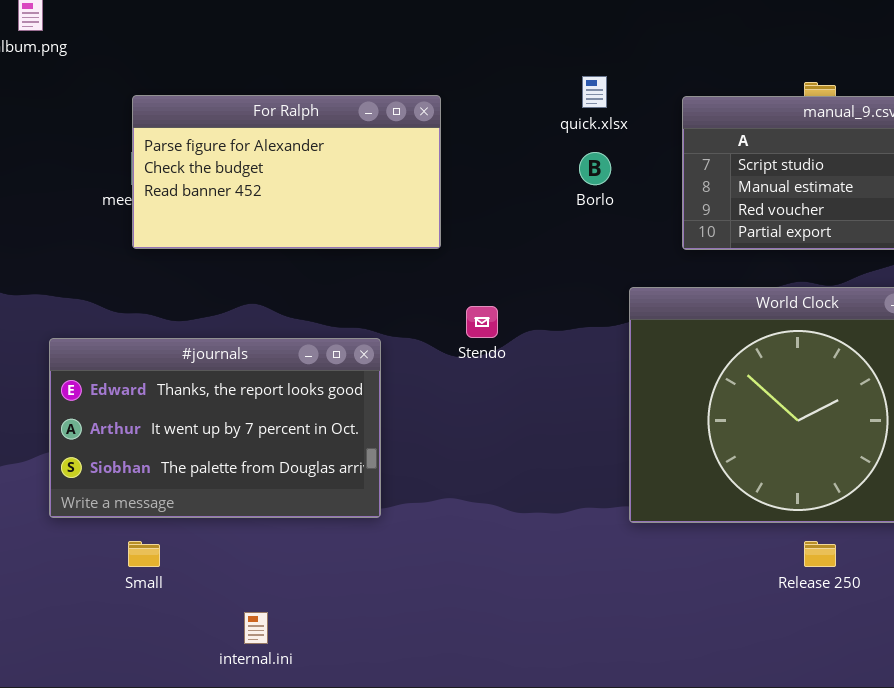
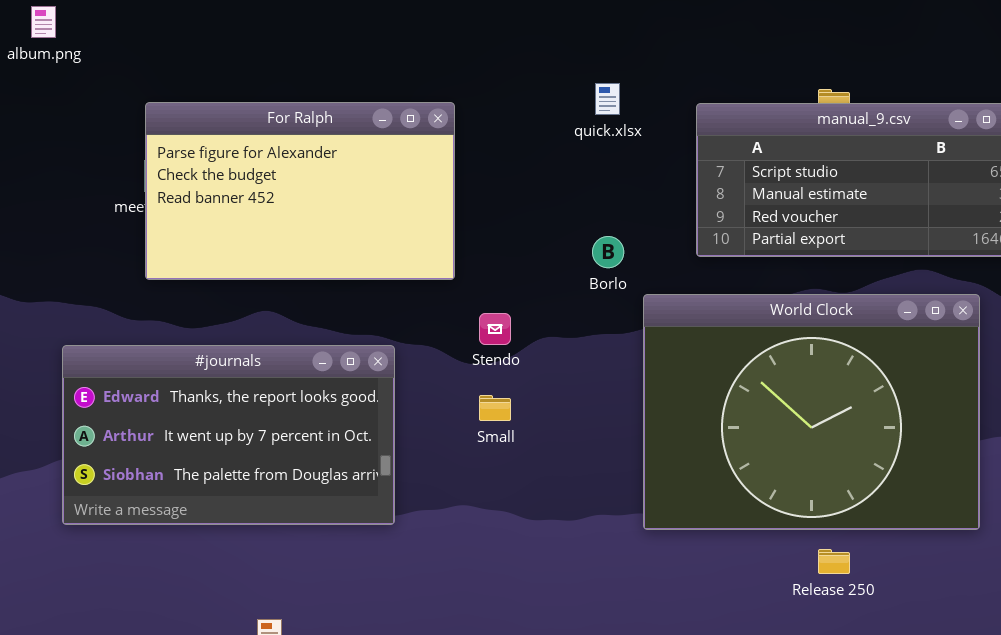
For Ralph: [132,95,441,249] -> [145,102,455,280], resized
Borlo: [579,152,611,185] -> [592,236,624,268], moved
Small: [128,541,160,567] -> [479,395,511,421], moved

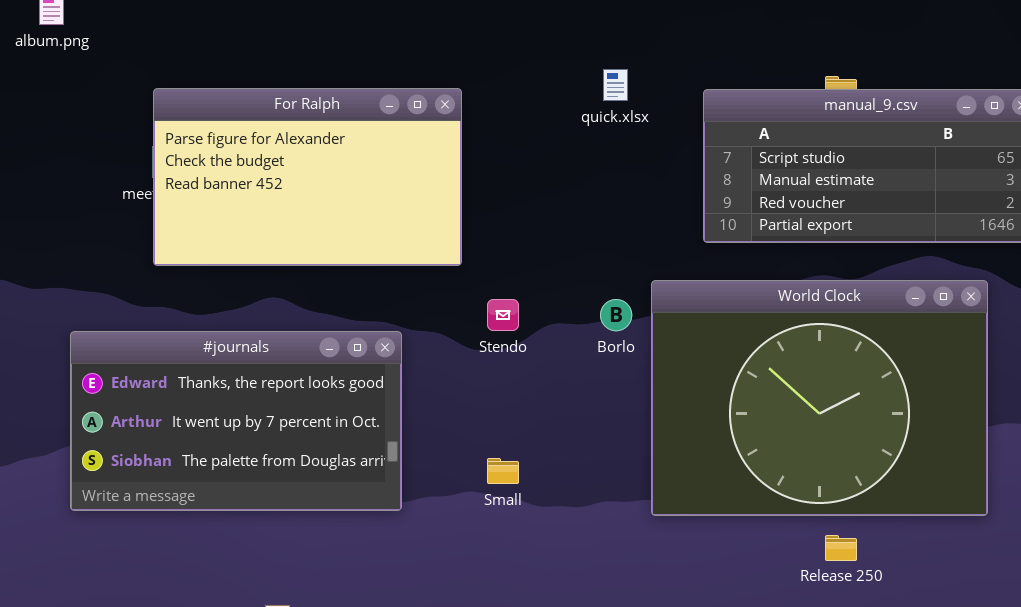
Borlo: [592,236,624,268] -> [600,299,632,331], moved
Small: [479,395,511,421] -> [487,458,519,484], moved

